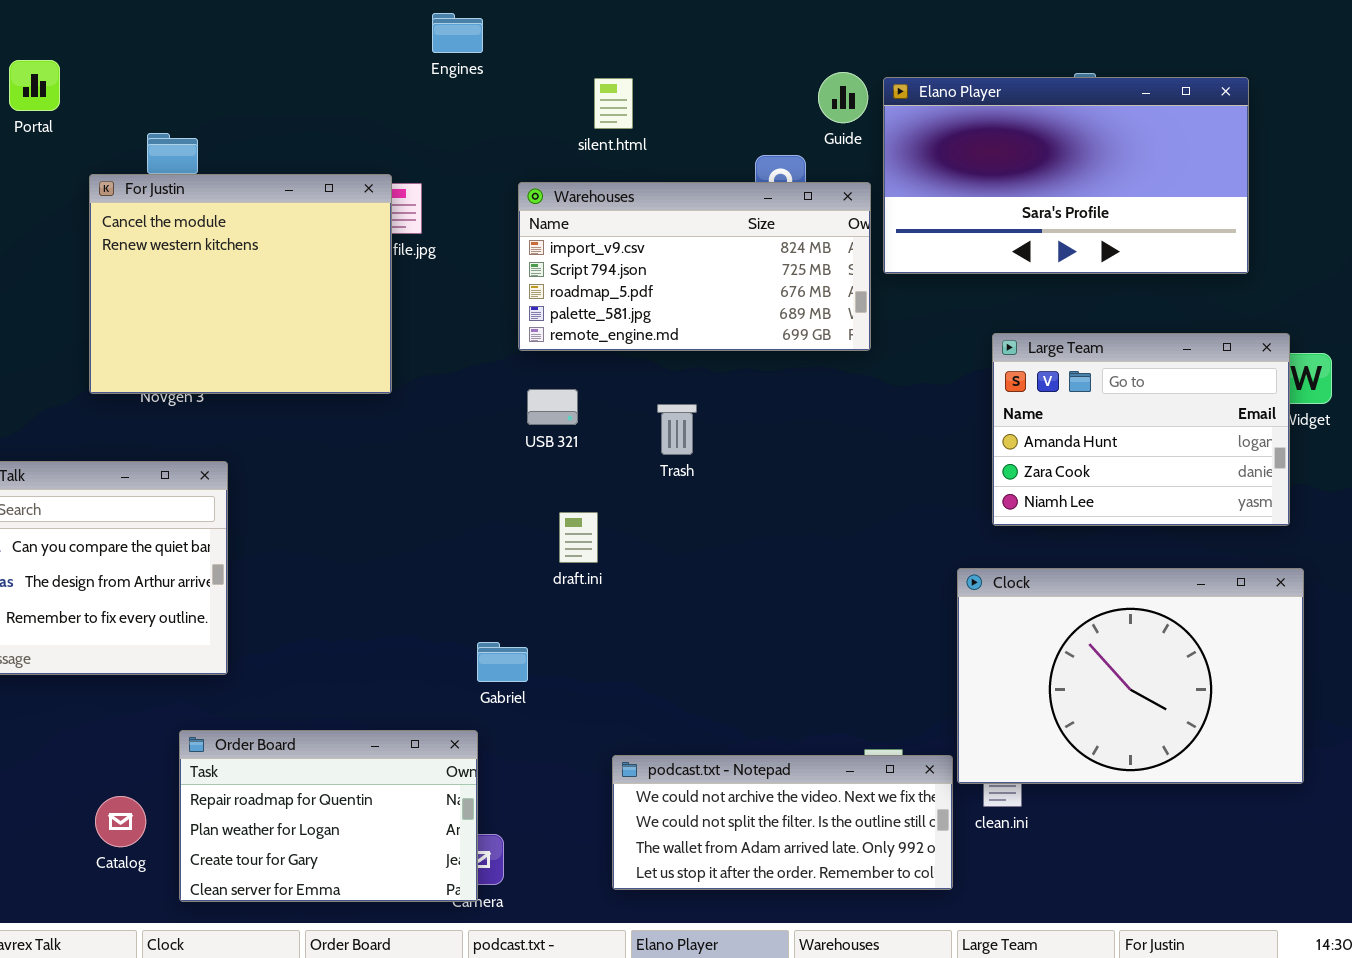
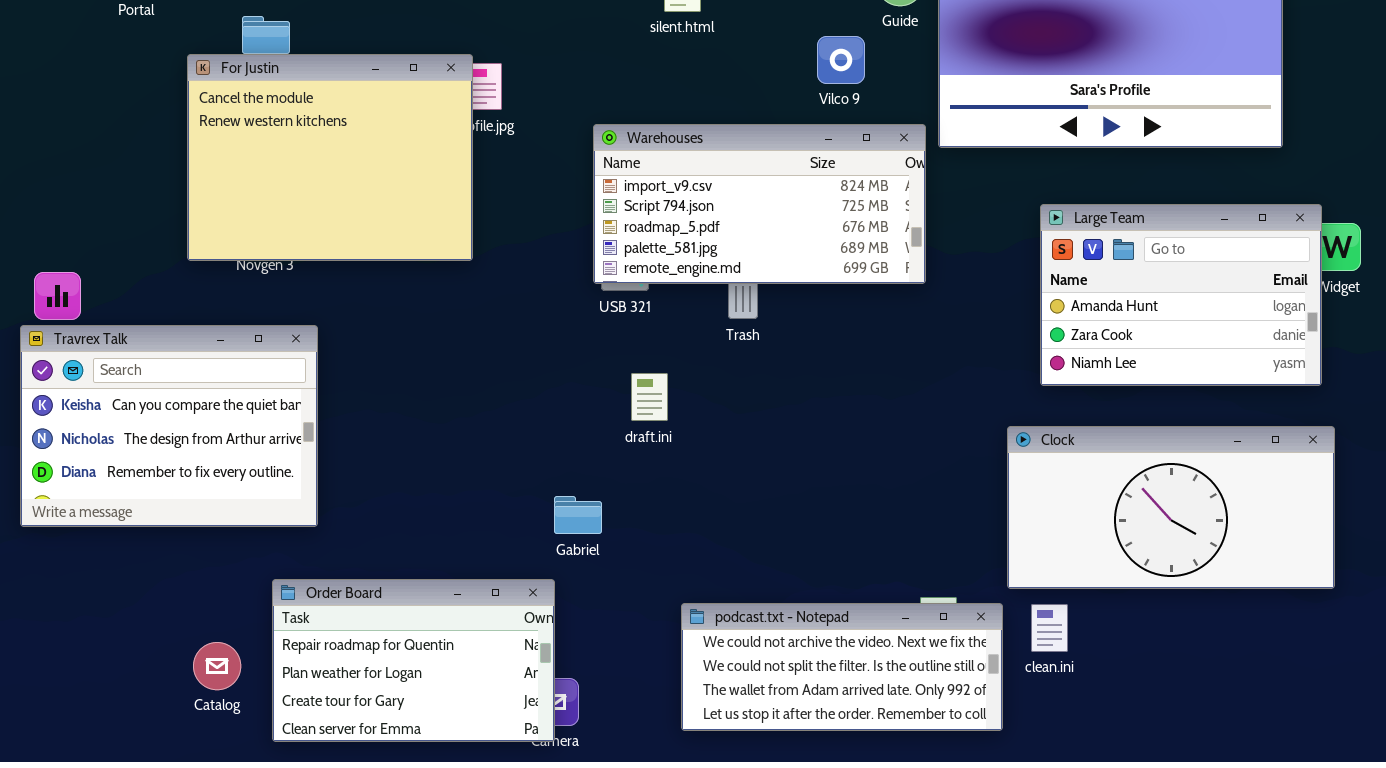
Warehouses: [518,182,871,351] -> [593,124,926,284], moved
Clock: [957,568,1304,784] -> [1007,426,1335,589], resized

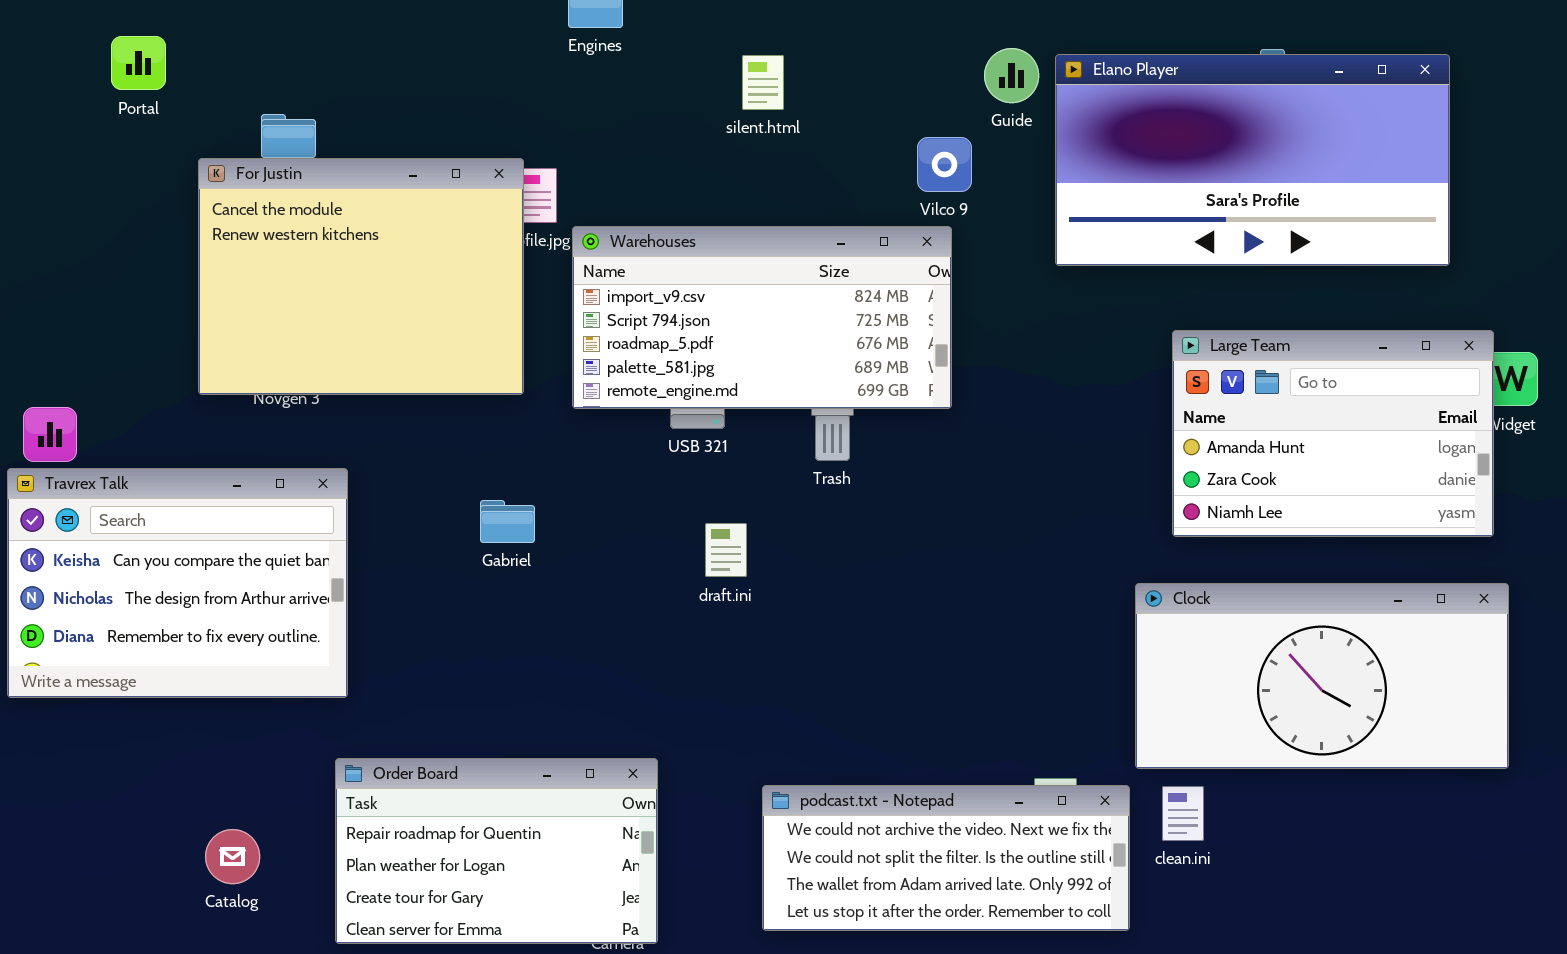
Warehouses: [593,124,926,284] -> [572,226,952,409], moved
Gabriel: [554,496,602,534] -> [480,500,535,543], moved
Order Board: [272,579,555,742] -> [335,758,658,944], moved

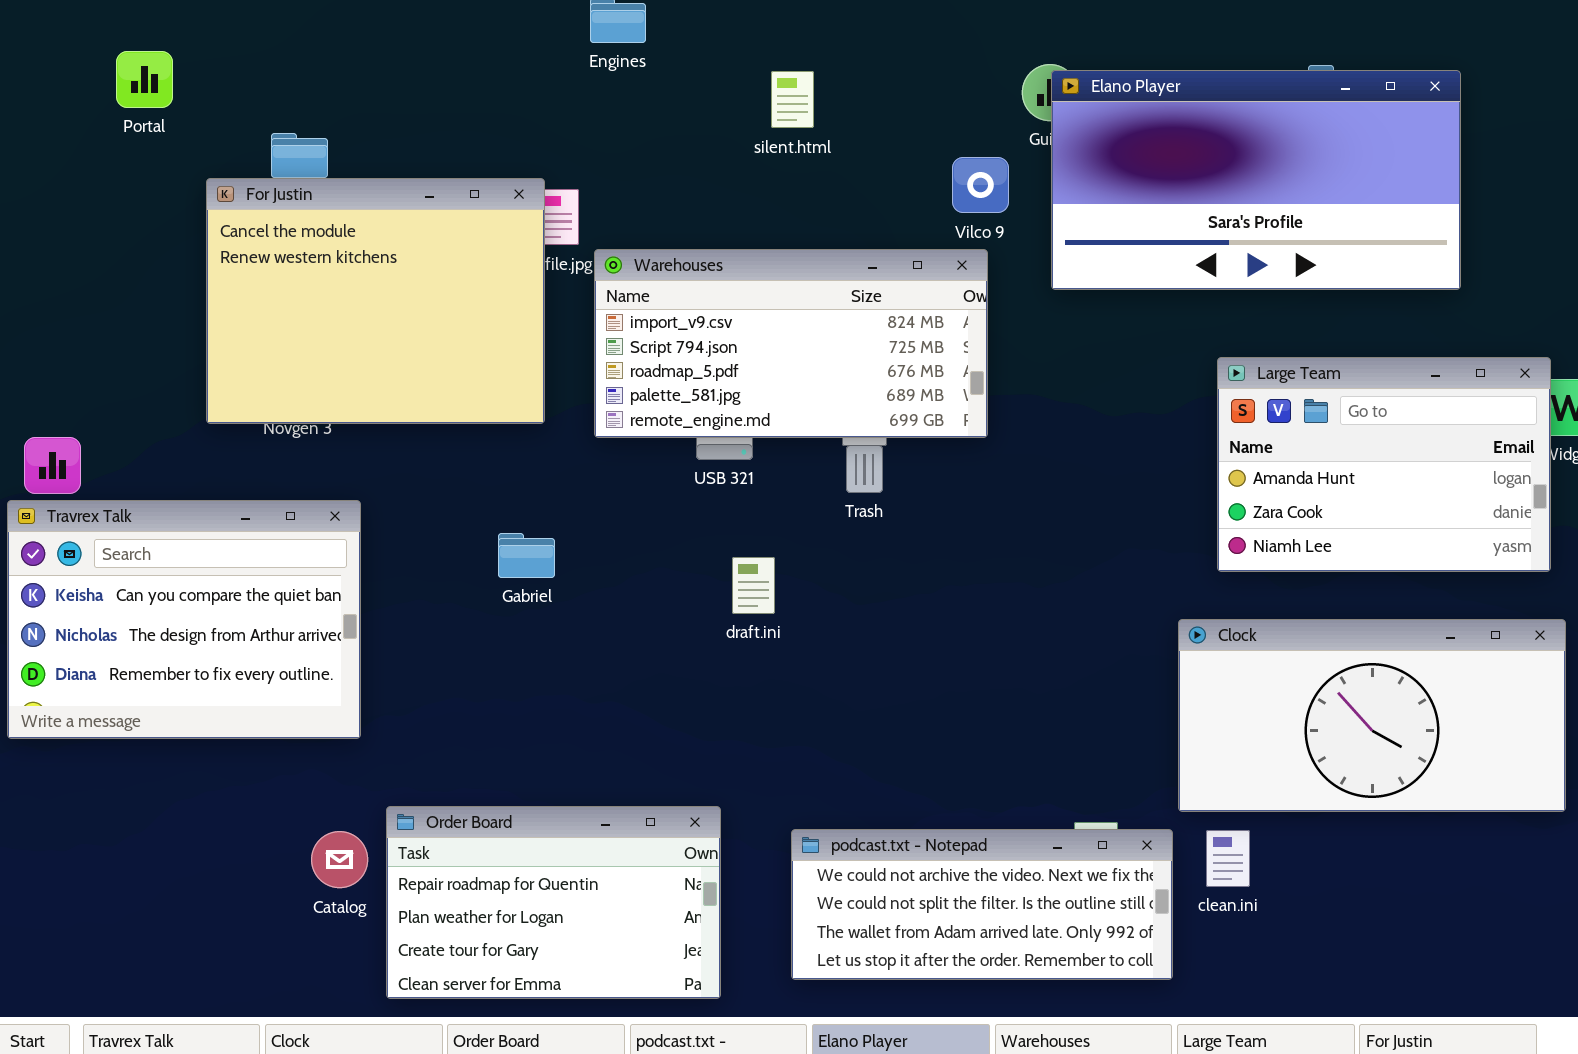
Elano Player: [1055,54,1450,266] -> [1051,70,1461,290], moved
Order Board: [335,758,658,944] -> [386,806,721,999], moved
Catalog: [205,829,260,884] -> [311,831,368,888], moved

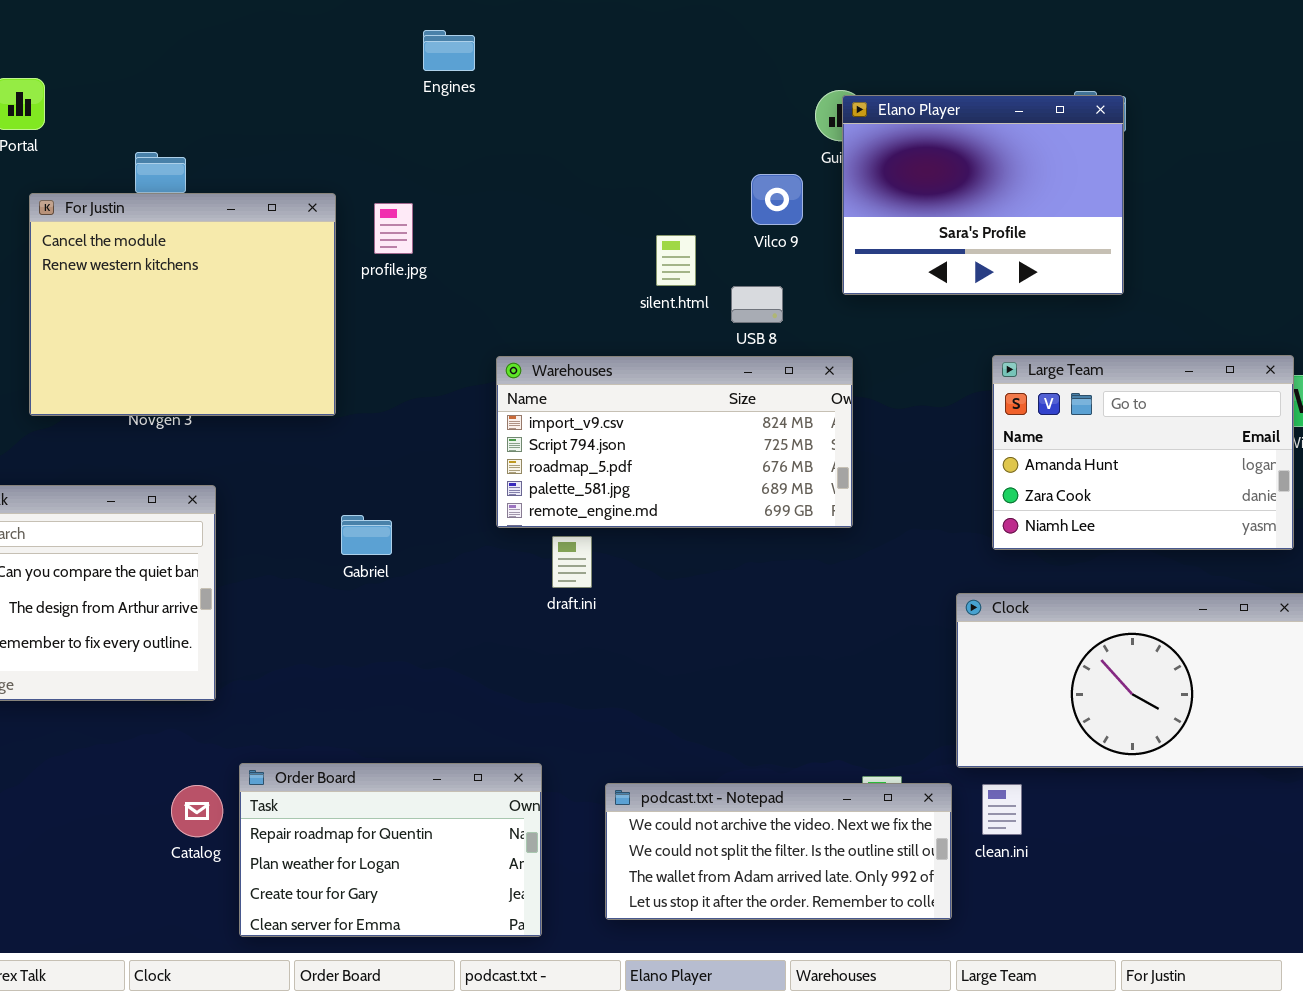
Elano Player: [1051,70,1461,290] -> [842,95,1124,295], resized
silent.html: [771,71,814,128] -> [656,235,696,286], moved
For Justin: [206,178,545,424] -> [29,193,336,416], moved
Warehouses: [594,249,988,438] -> [496,356,853,528], moved

